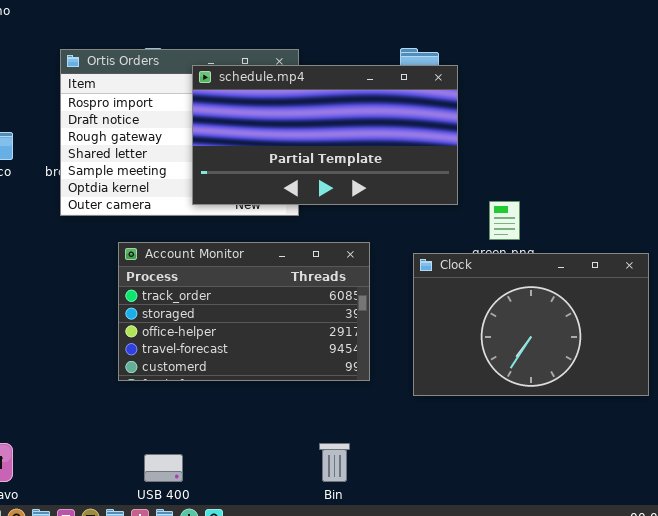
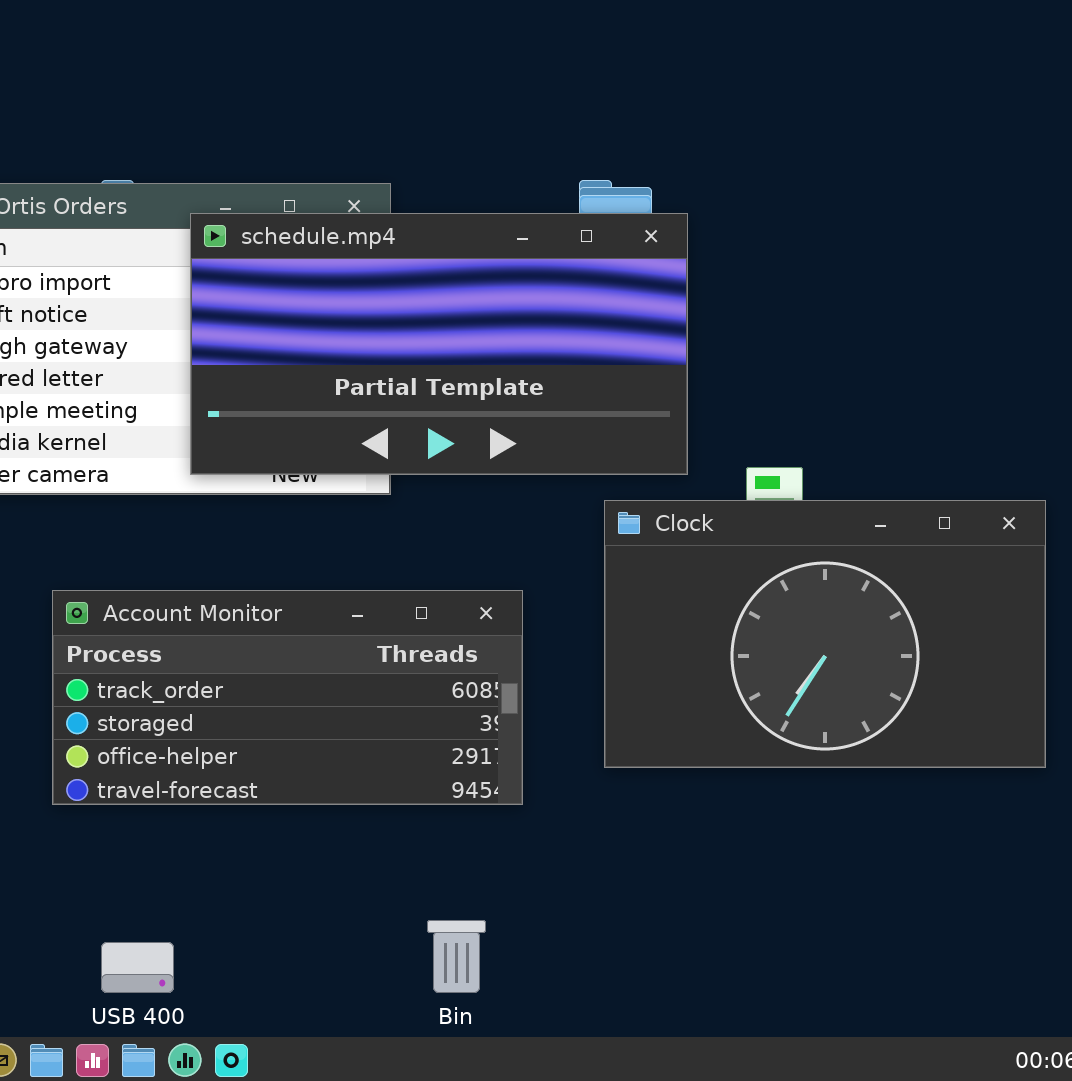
Account Monitor: [118,242,370,381] -> [52,590,523,805], resized
Clock: [413,253,649,396] -> [604,500,1046,768], moved

